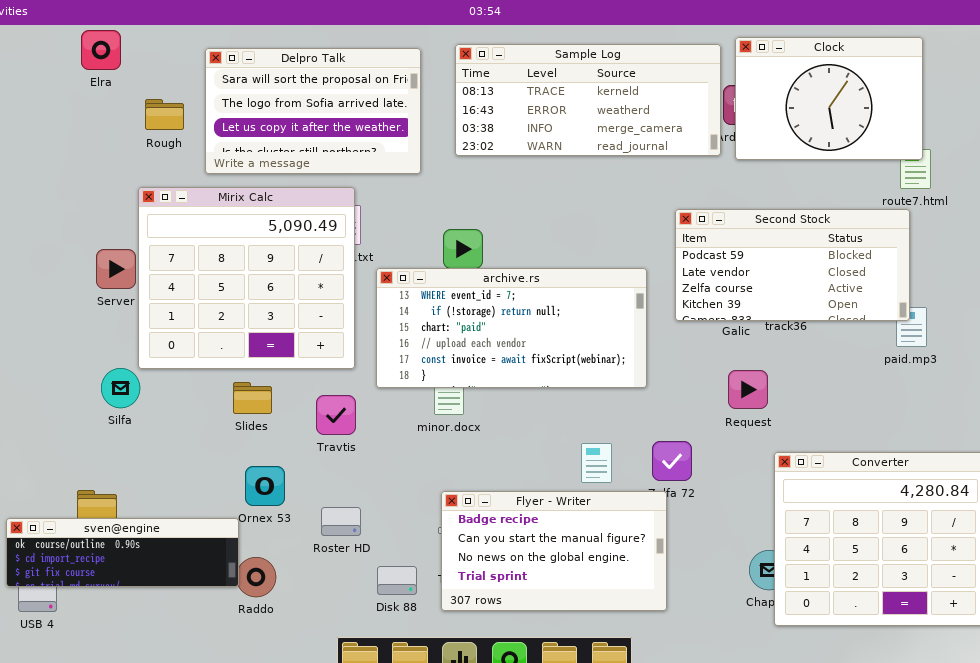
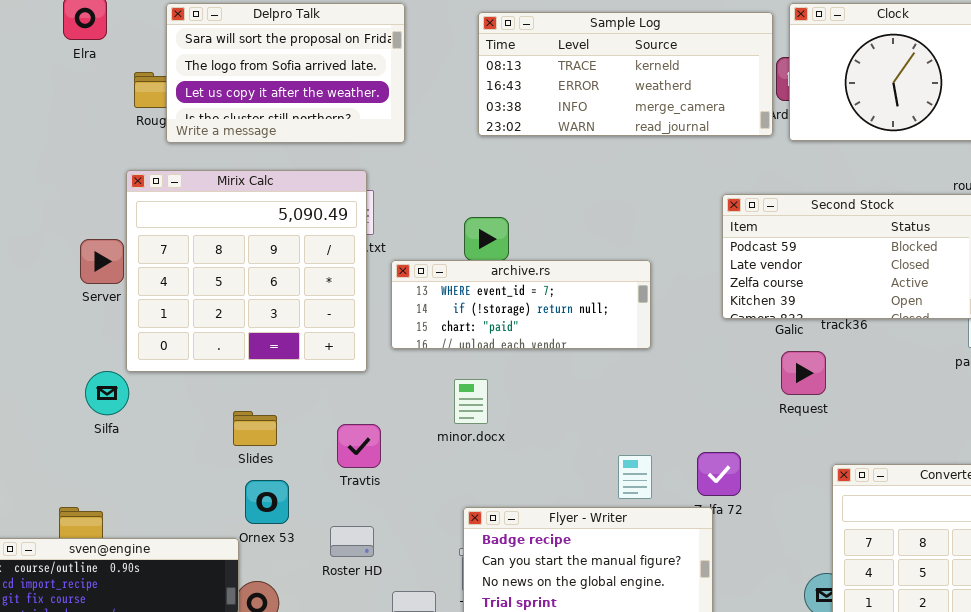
Delpro Talk: [205,48,421,174] -> [166,3,405,143], moved
archive.rs: [376,268,647,388] -> [391,260,651,349], resized
Request: [728,370,768,409] -> [781,351,826,395], moved
Slides: [233,382,272,414] -> [233,411,277,446], moved
Travtis: [316,395,356,435] -> [337,424,381,468], moved

